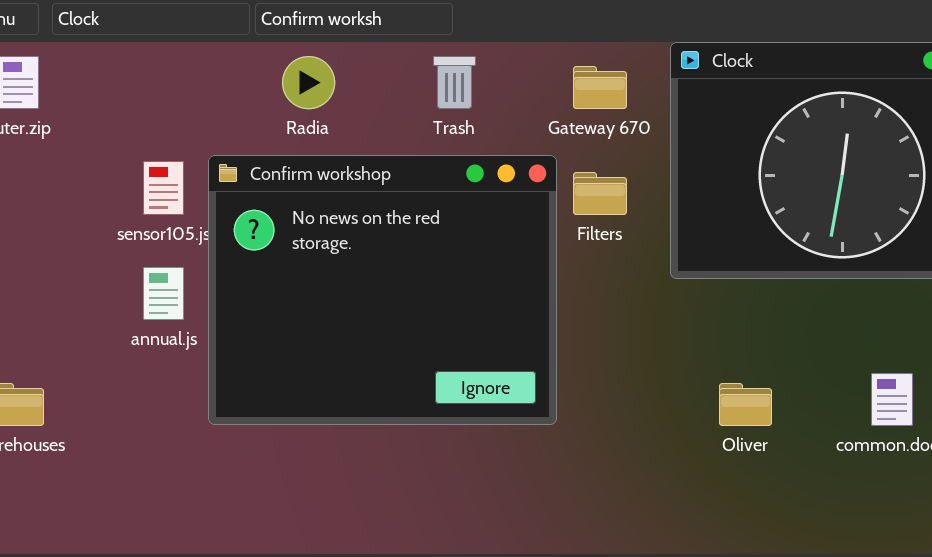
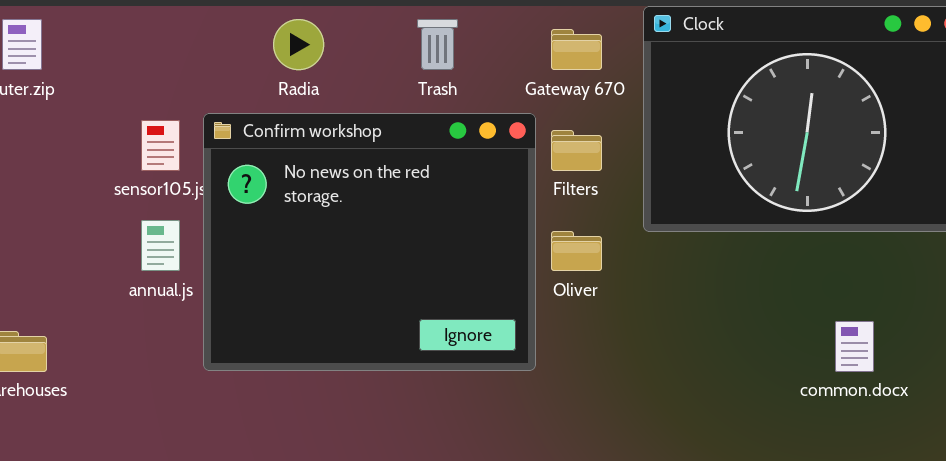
Oliver: [719,383,772,426] -> [551,231,602,271], moved

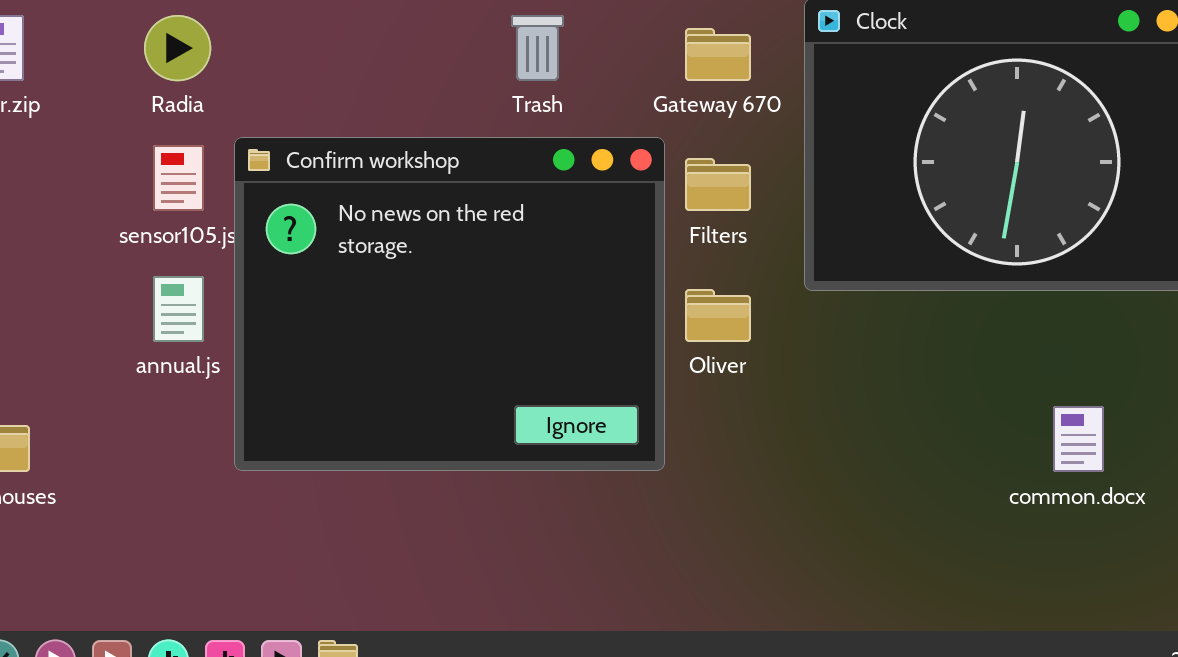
Radia: [273,19,324,70] -> [144,15,211,81], moved

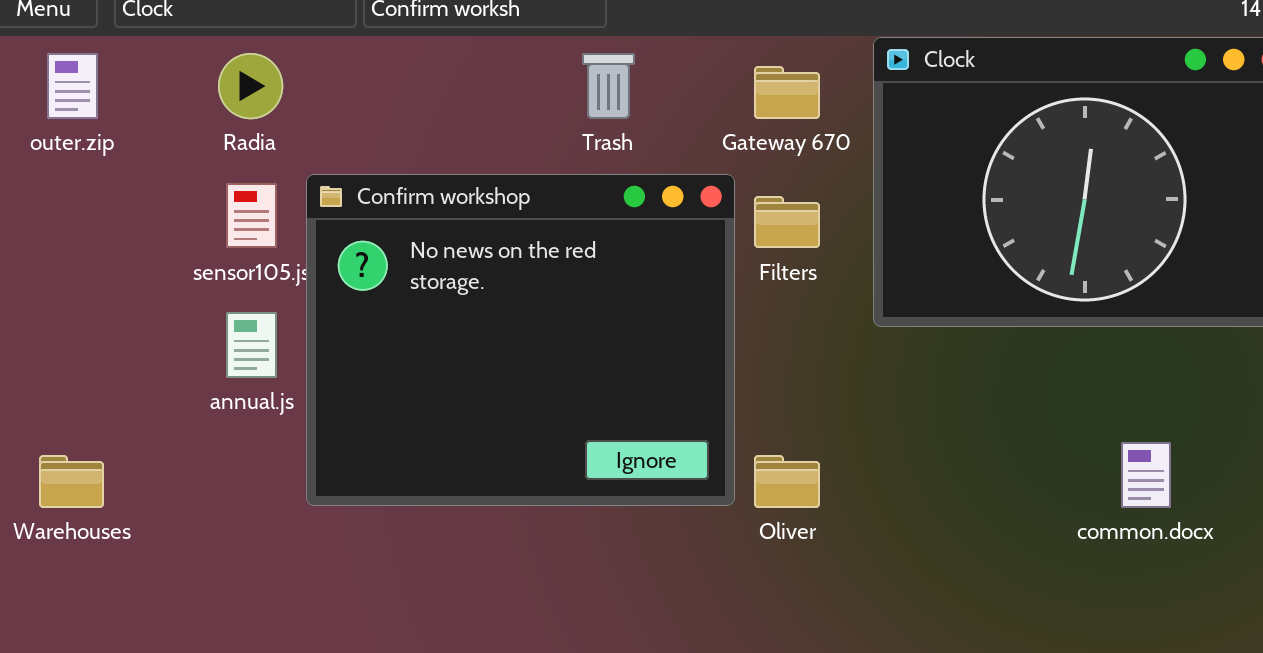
Oliver: [685,289,751,342] -> [754,455,820,508], moved

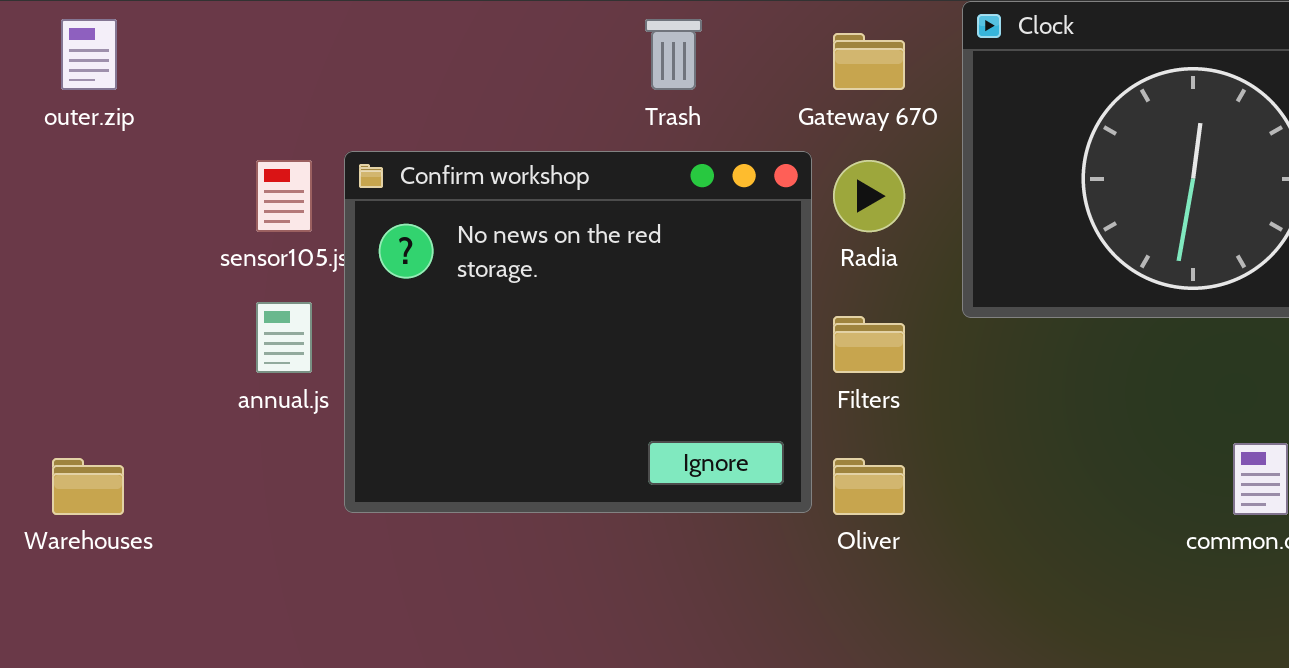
Radia: [218,53,283,119] -> [833,160,905,232], moved
Filters: [754,196,820,248] -> [833,316,905,373], moved

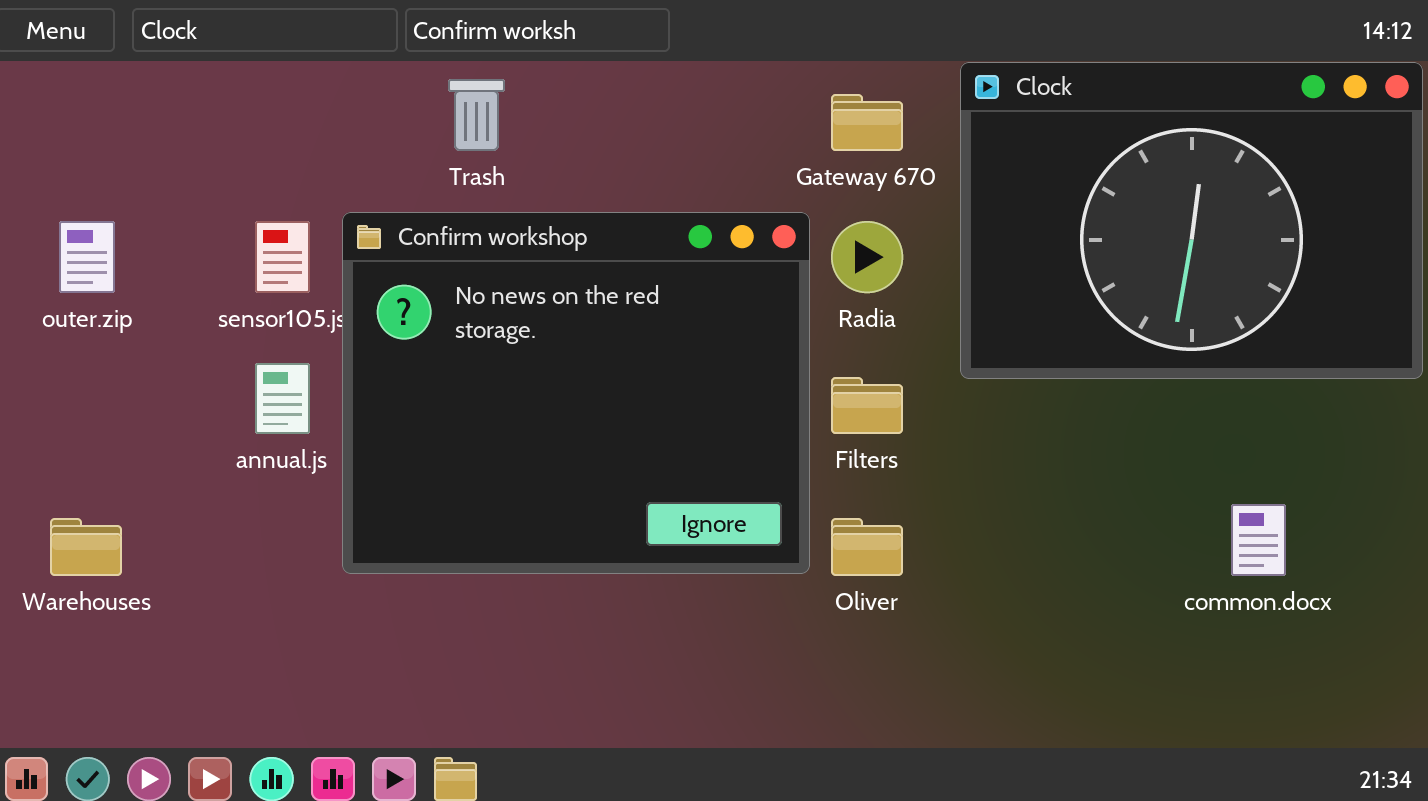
outer.zip: [61,19,117,90] -> [59,221,115,293], moved
Trash: [645,19,702,90] -> [448,79,505,151], moved

